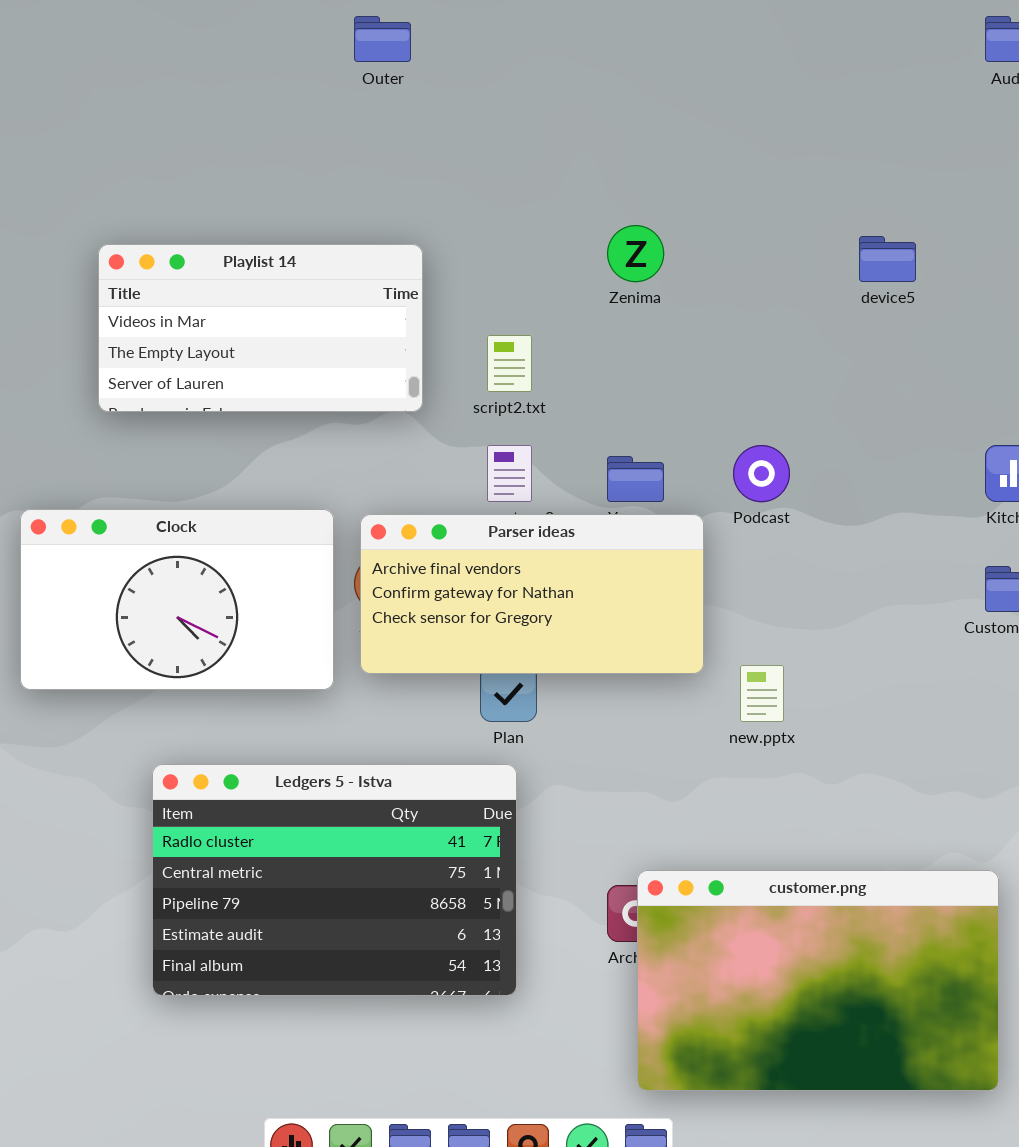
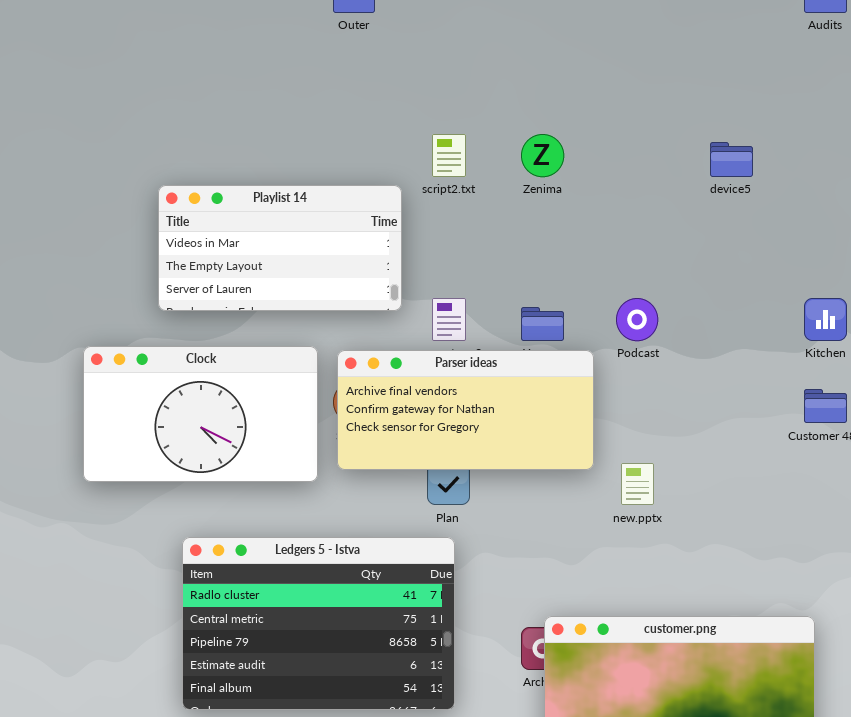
Playlist 14: [98,244,423,412] -> [158,185,402,311], moved
script2.txt: [487,335,532,392] -> [432,134,466,177], moved

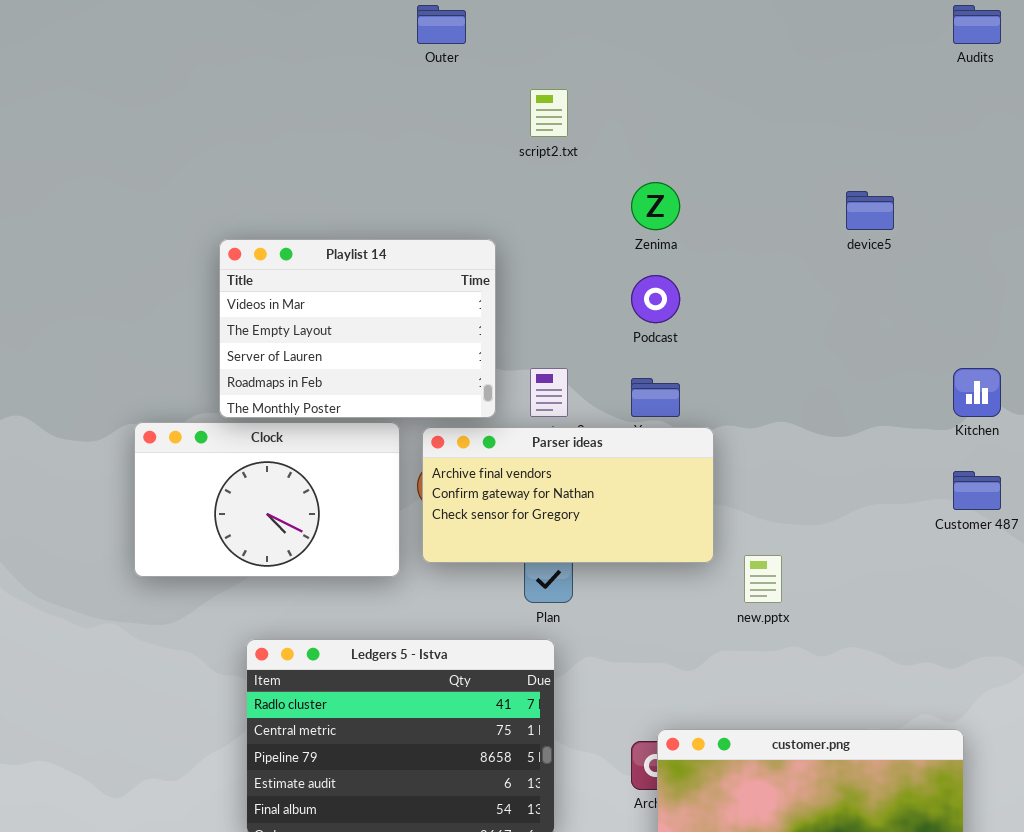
script2.txt: [432,134,466,177] -> [530,89,568,137], moved
Playlist 14: [158,185,402,311] -> [219,239,496,418], resized
Podcast: [616,298,658,341] -> [631,275,680,323], moved

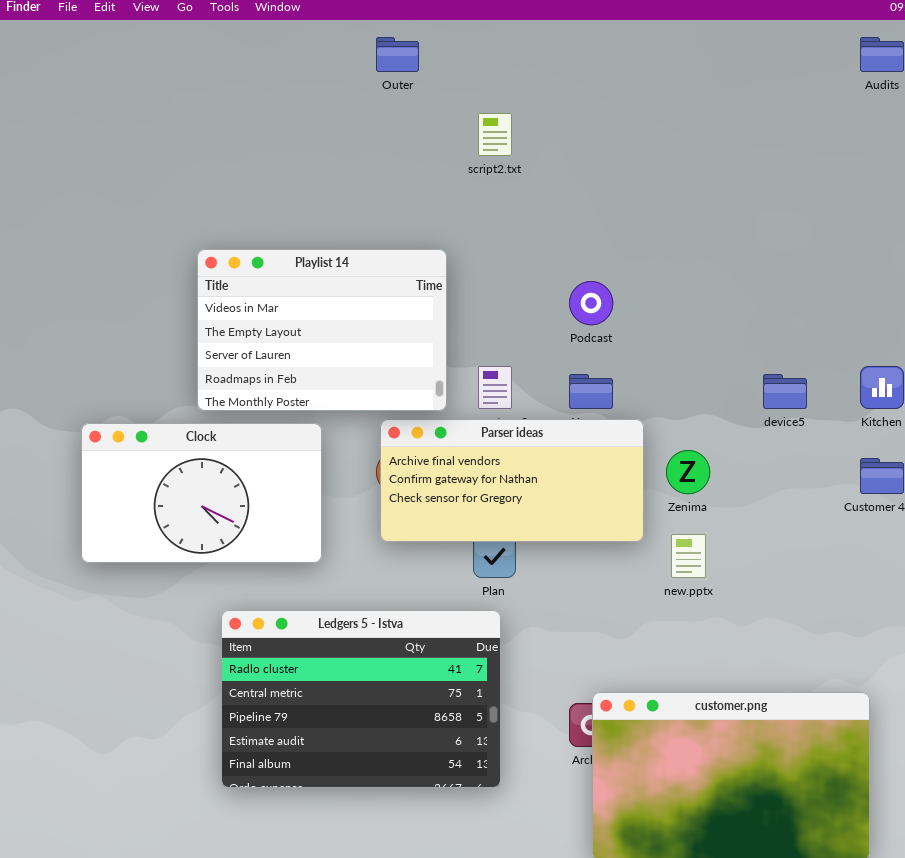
Zenima: [631,182,680,230] -> [666,450,710,494], moved
device5: [846,191,894,230] -> [763,374,807,409], moved
Clock: [134,422,400,577] -> [81,423,322,563], moved

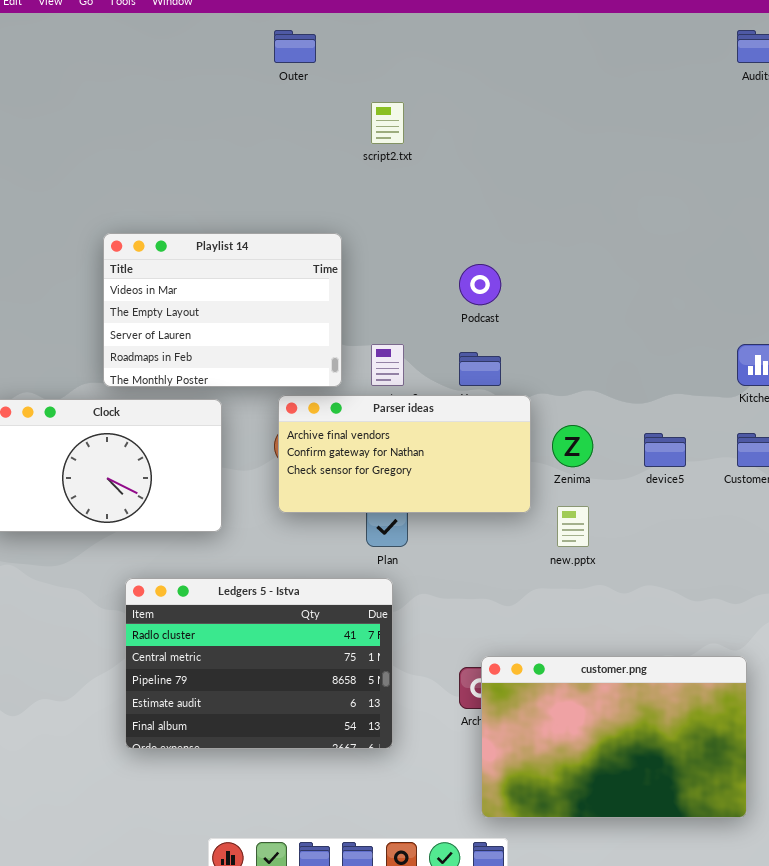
device5: [763,374,807,409] -> [644,433,686,467], moved

